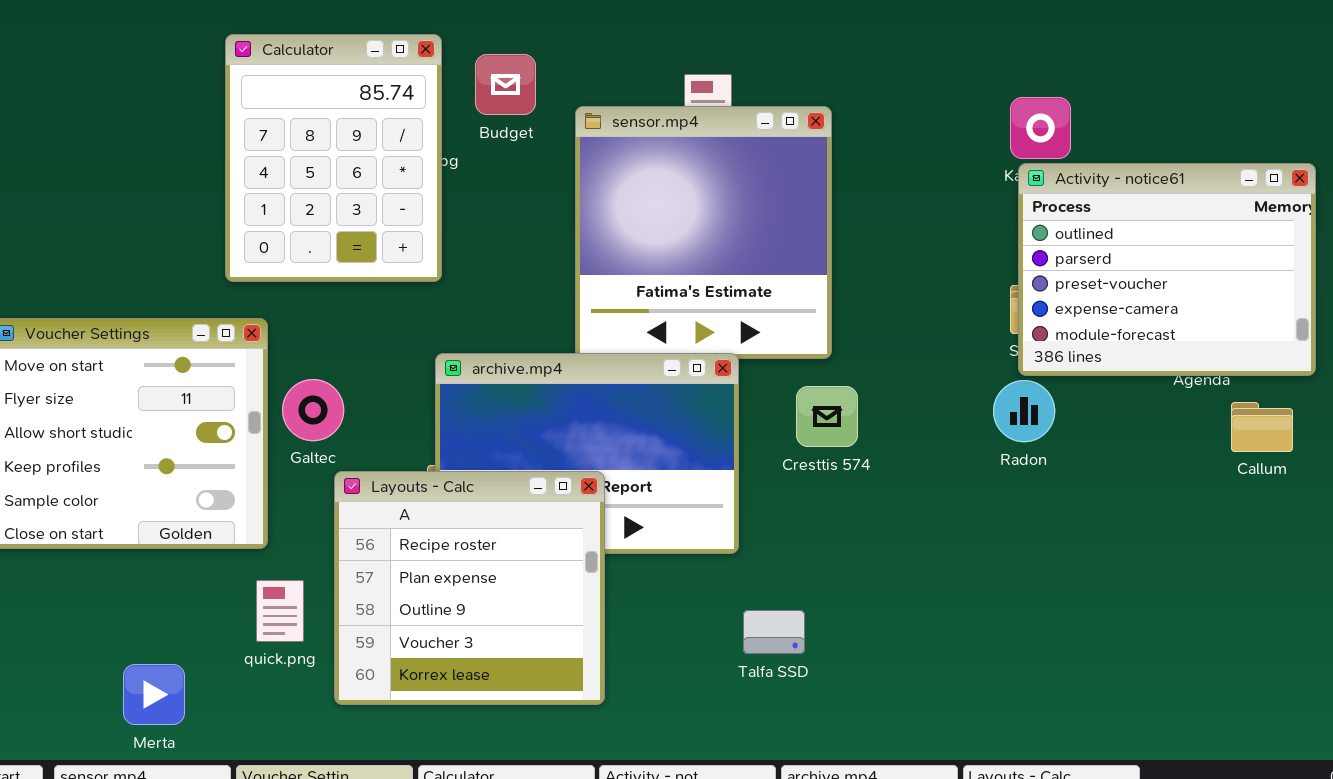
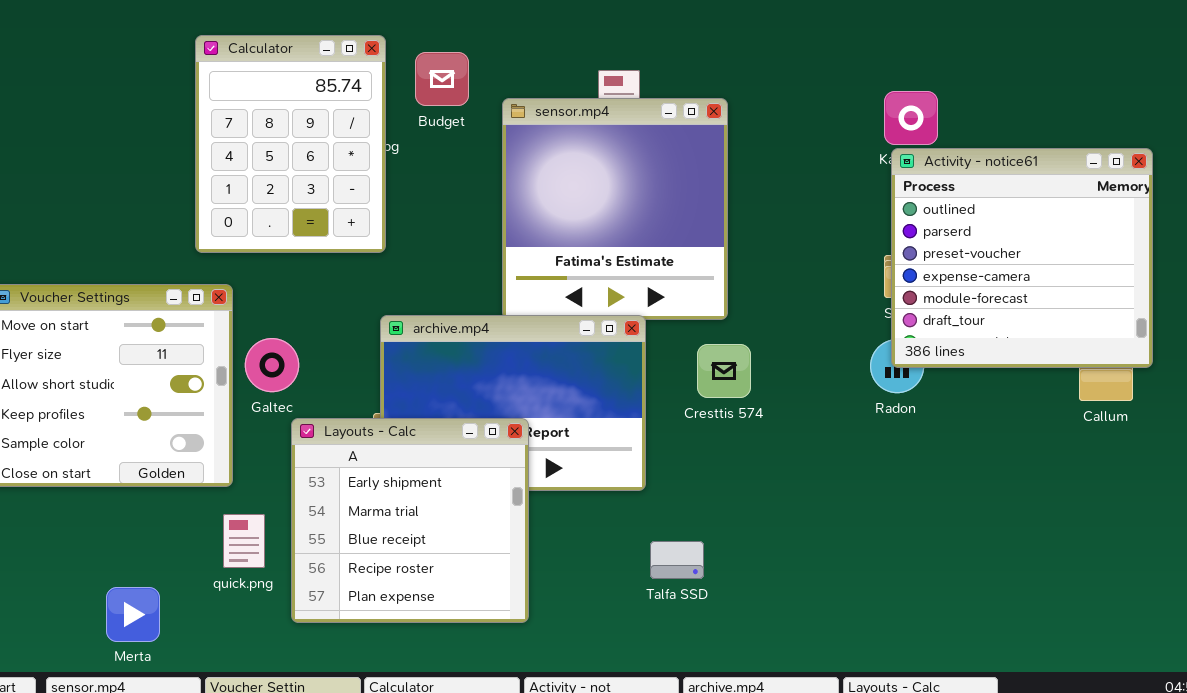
Activity - notice61: [1018,163,1316,376] -> [891,148,1153,368], resized
Layouts - Calc: [334,471,605,705] -> [291,418,529,623], scrolled up 3 rows

